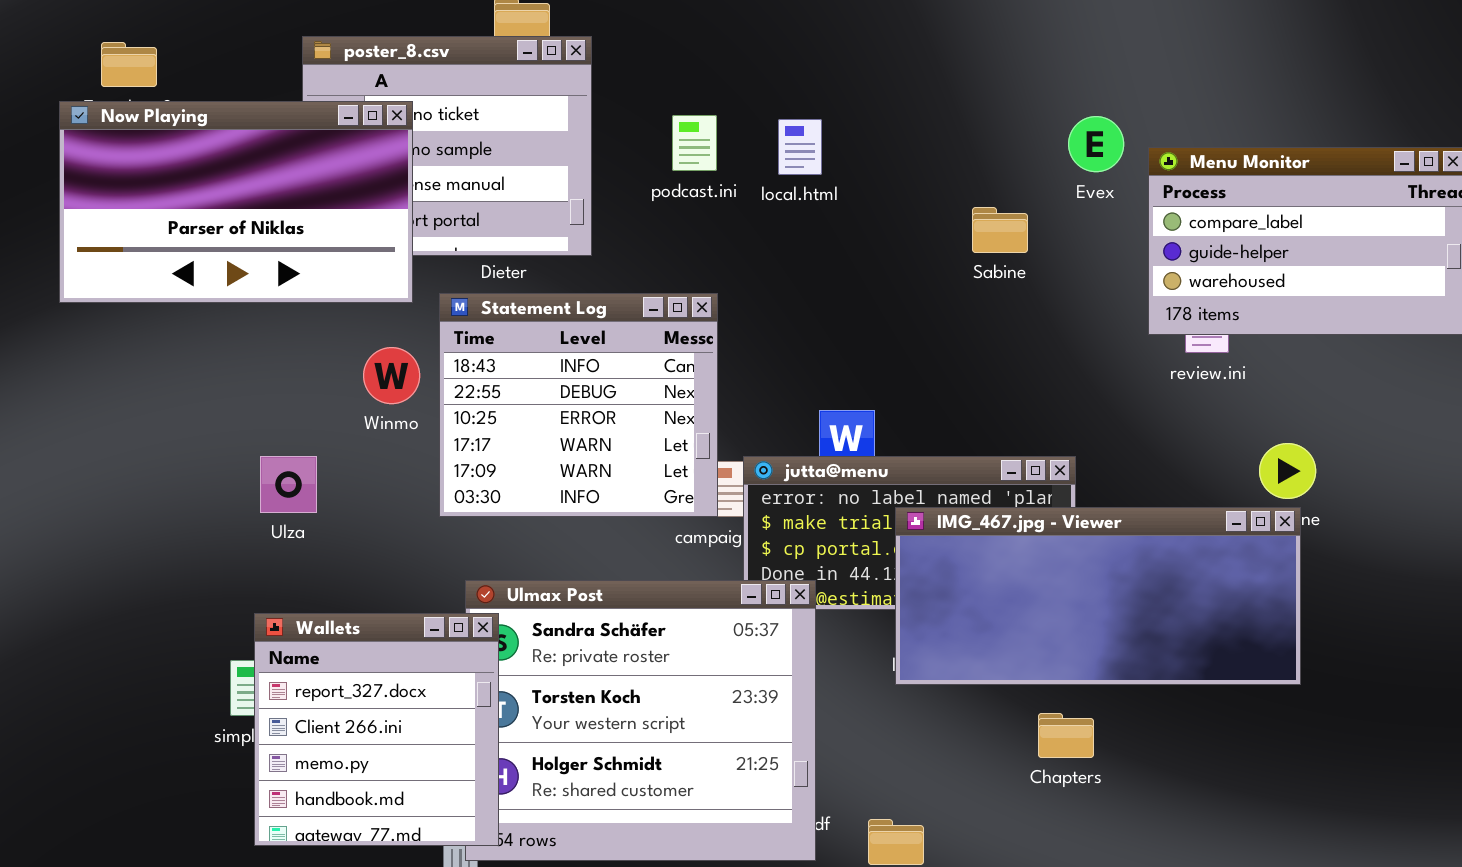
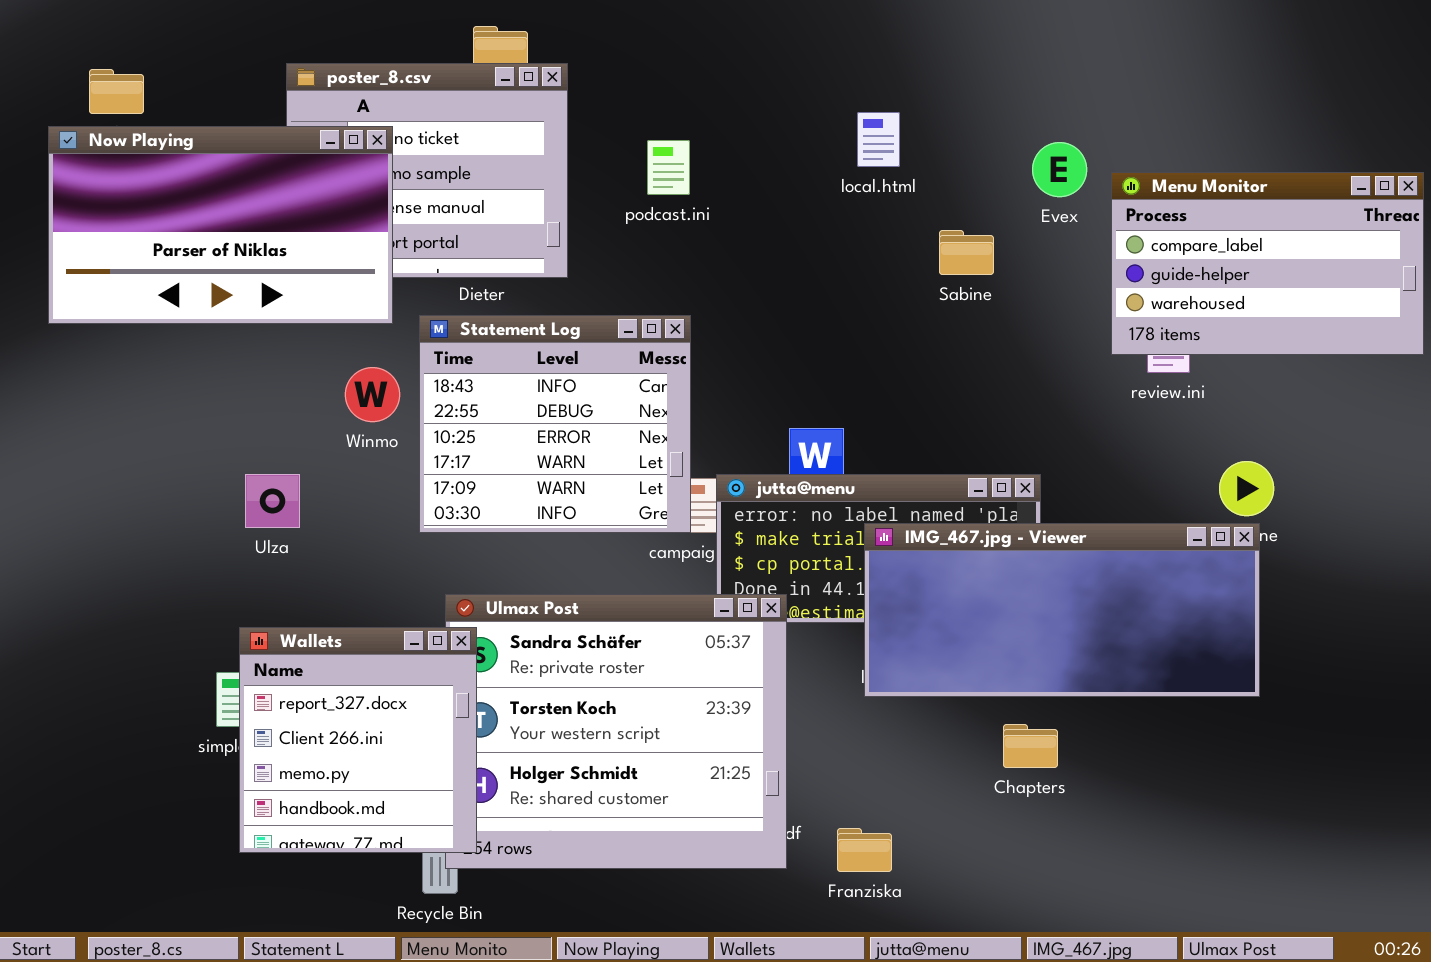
local.html: [778,119,822,175] -> [857,112,900,167], moved

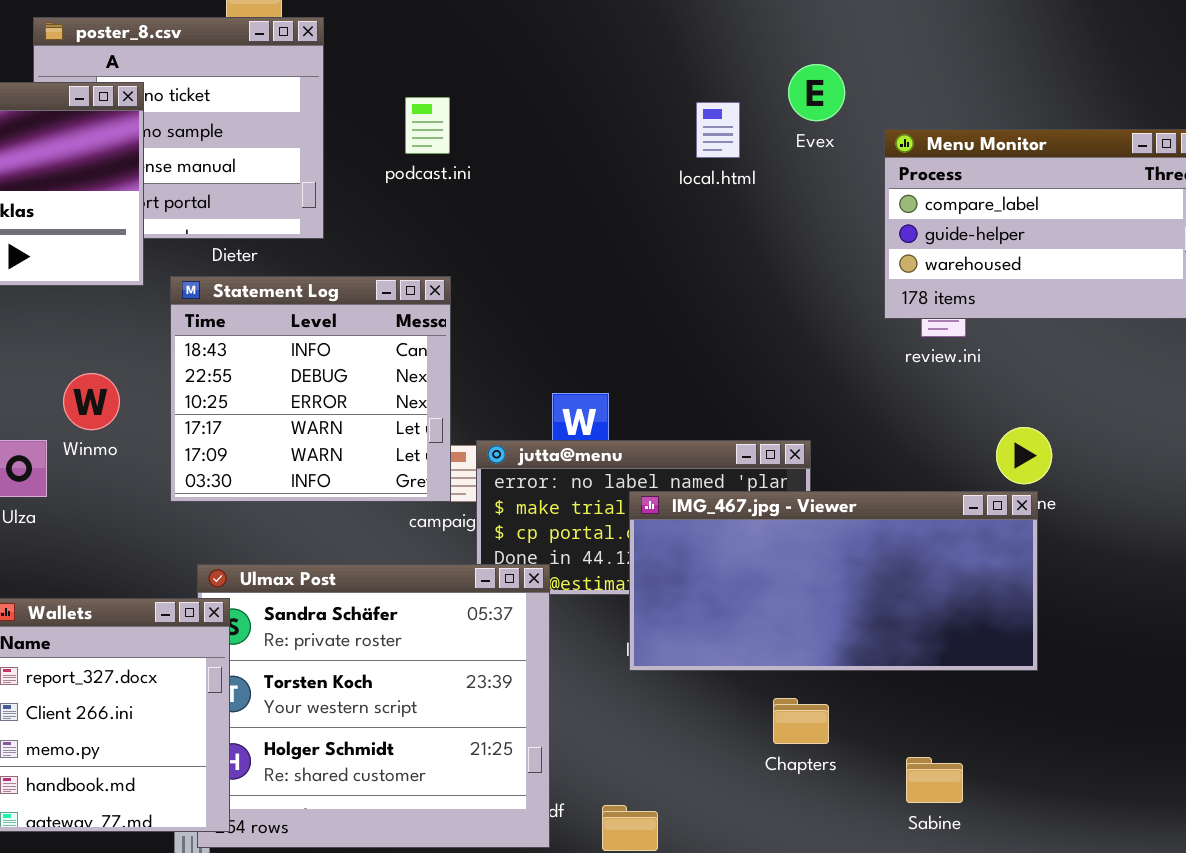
local.html: [857,112,900,167] -> [696,102,740,158], moved
Evex: [1032,142,1087,197] -> [788,64,845,121], moved
Sabine: [939,230,994,275] -> [906,757,963,803], moved
Winmo: [345,367,400,422] -> [63,373,120,430], moved

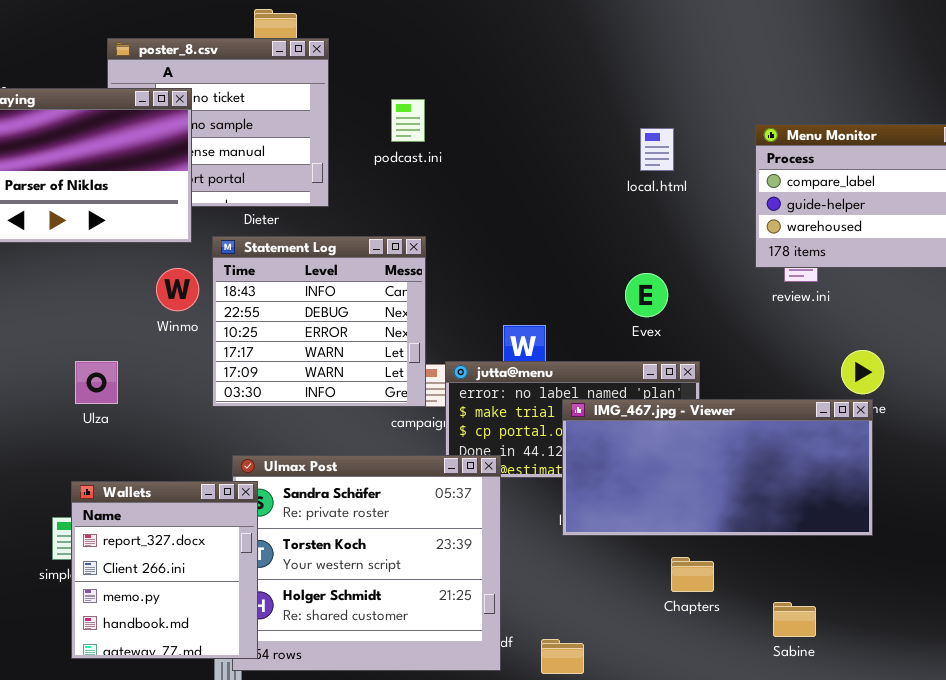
Evex: [788,64,845,121] -> [625,273,668,317], moved
local.html: [696,102,740,158] -> [640,128,674,171], moved
Winmo: [63,373,120,430] -> [156,268,199,311], moved

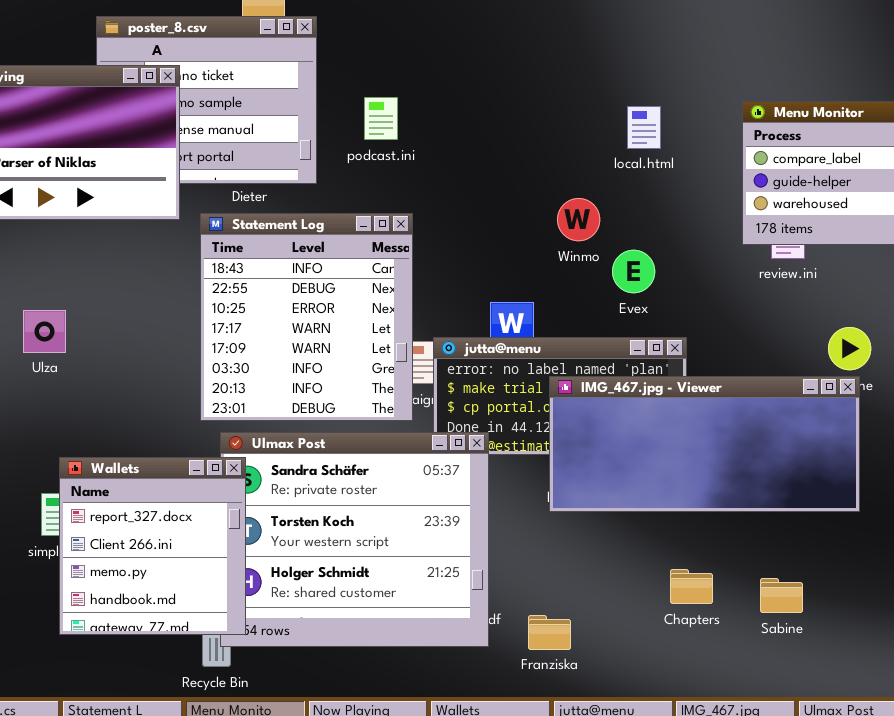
podcast.ini: [391,99,425,142] -> [364,97,398,140], moved
Statement Log: [212,236,426,407] -> [200,213,413,421], resized
Winmo: [156,268,199,311] -> [557,198,600,241], moved
Ulza: [75,361,118,404] -> [23,310,66,353], moved
Chapters: [671,557,714,592] -> [670,569,713,604], moved

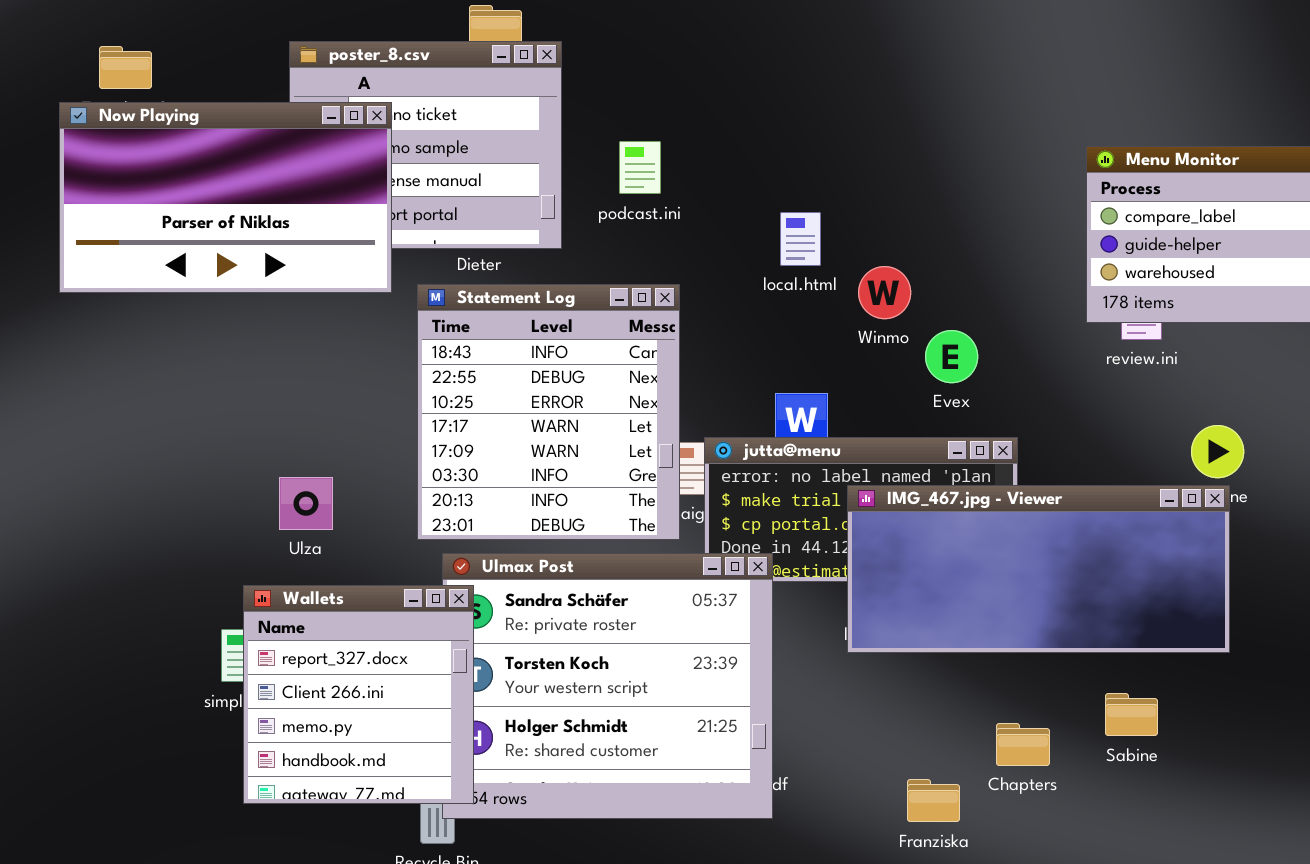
local.html: [627,106,661,149] -> [780,212,821,266], moved
Ulza: [23,310,66,353] -> [279,477,333,530], moved
Sabine: [760,578,803,613] -> [1105,693,1158,736], moved
Franziska: [528,615,571,650] -> [907,779,960,822], moved

